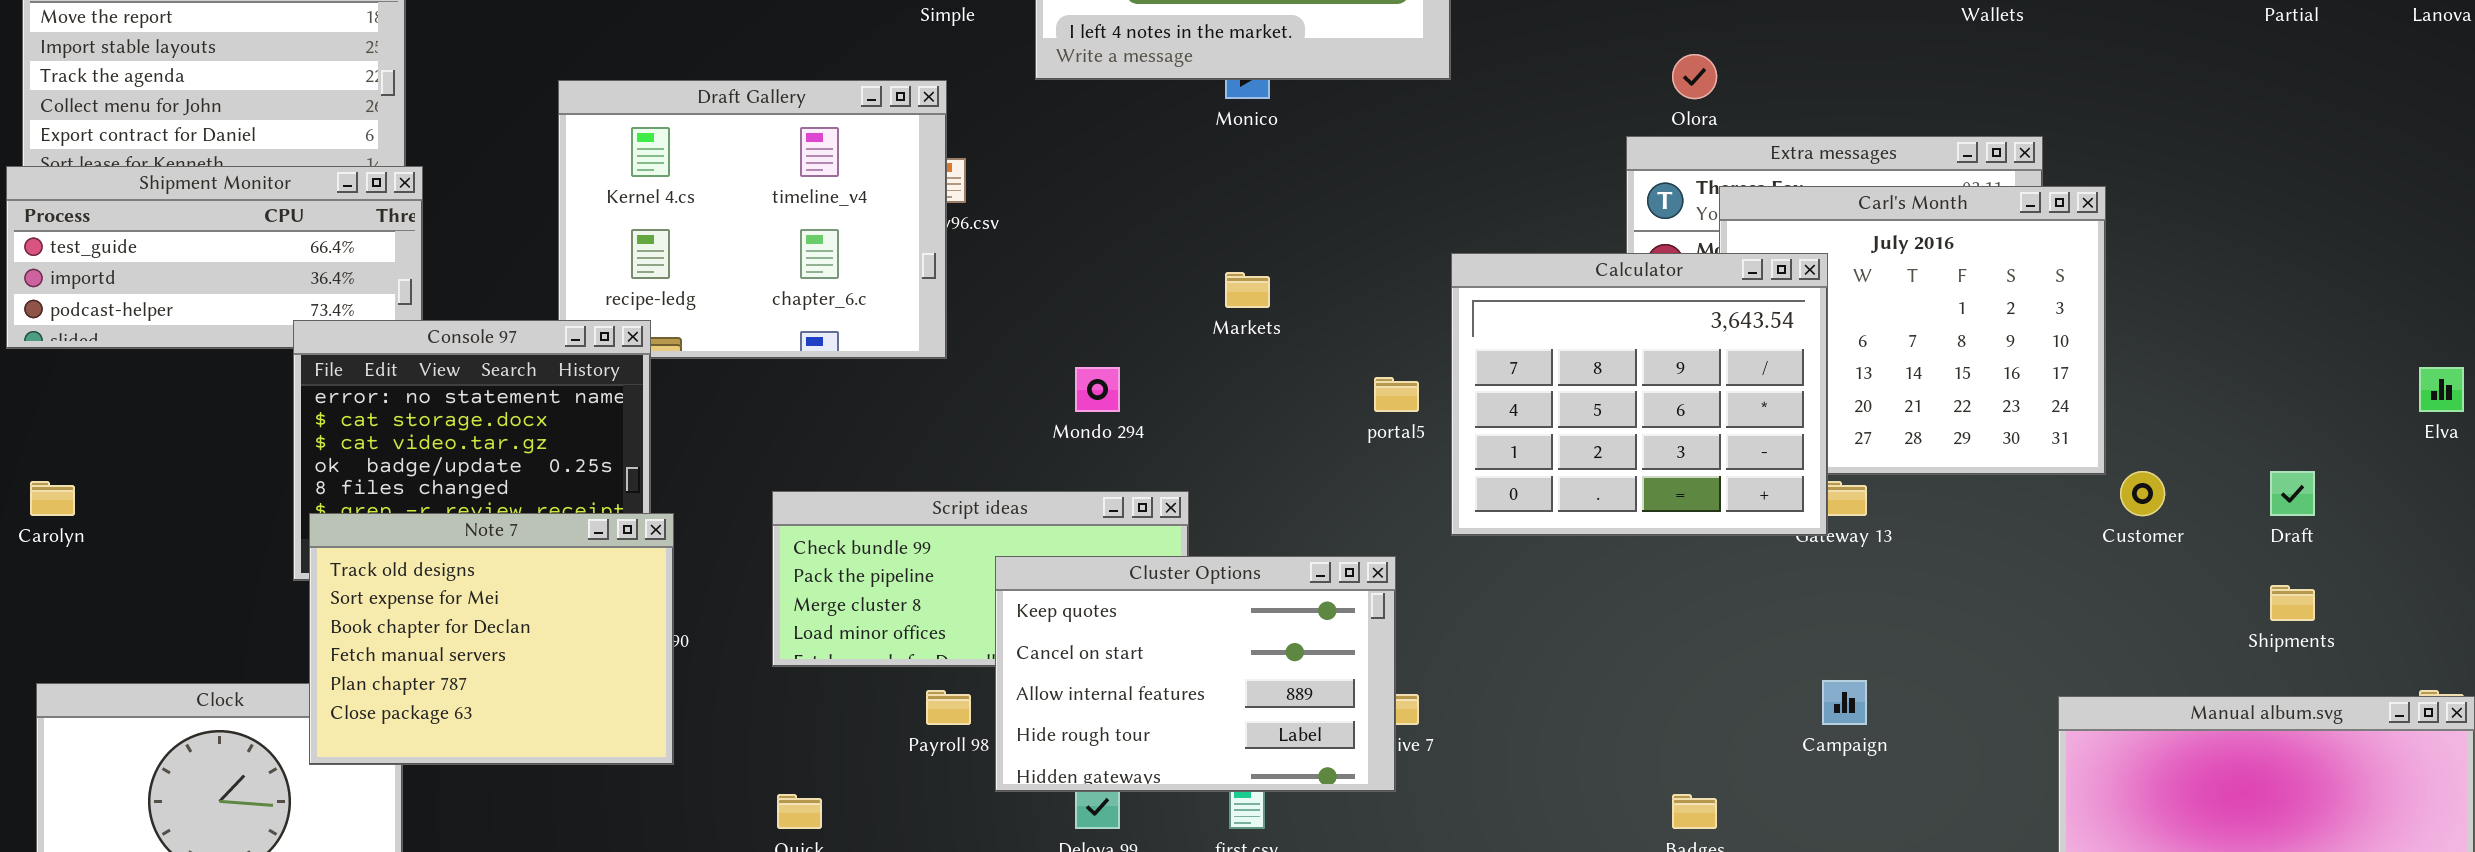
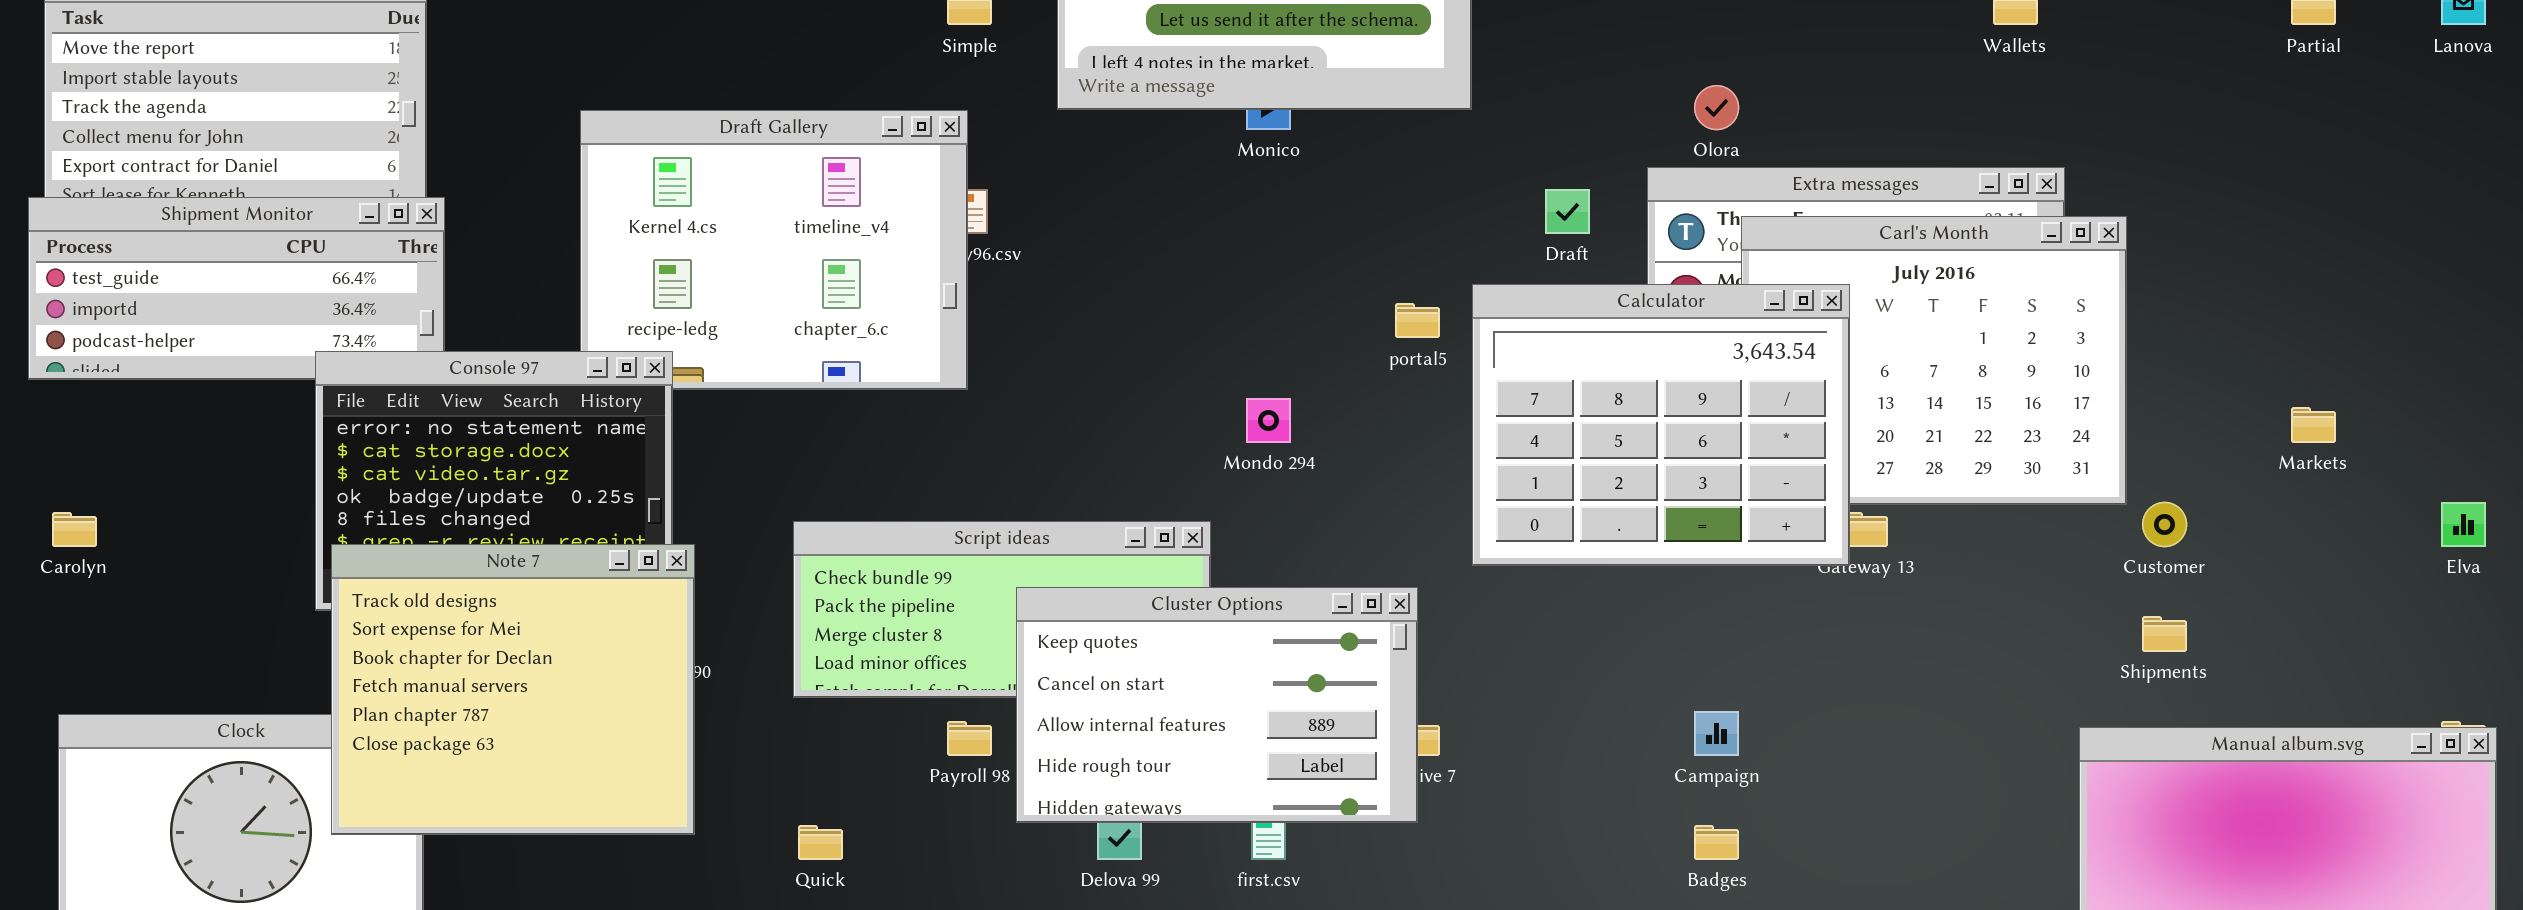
Markets: [1225,272,1270,308] -> [2291,407,2336,443], moved
Mondo 294: [1075,367,1120,412] -> [1246,398,1291,443], moved
Elva: [2419,367,2464,412] -> [2441,502,2486,547], moved
portal5: [1374,377,1419,412] -> [1395,303,1440,338], moved
Draft: [2270,471,2315,516] -> [1545,189,1590,234], moved
Note 7: [309,513,674,765] -> [331,544,695,835], resized
Shipments: [2270,585,2315,621] -> [2142,616,2187,652], moved
Campaign: [1822,680,1867,725] -> [1694,711,1739,756], moved

